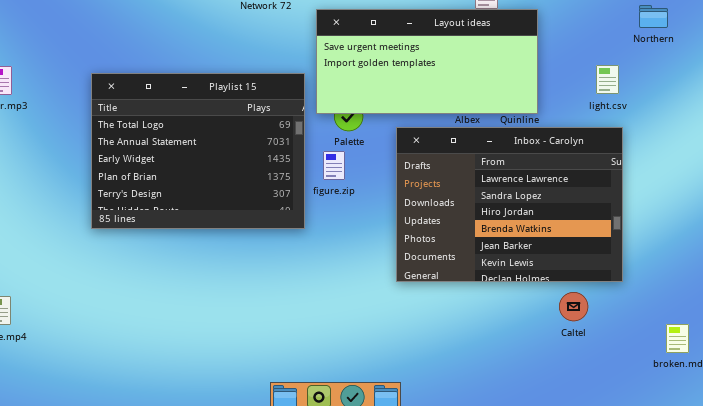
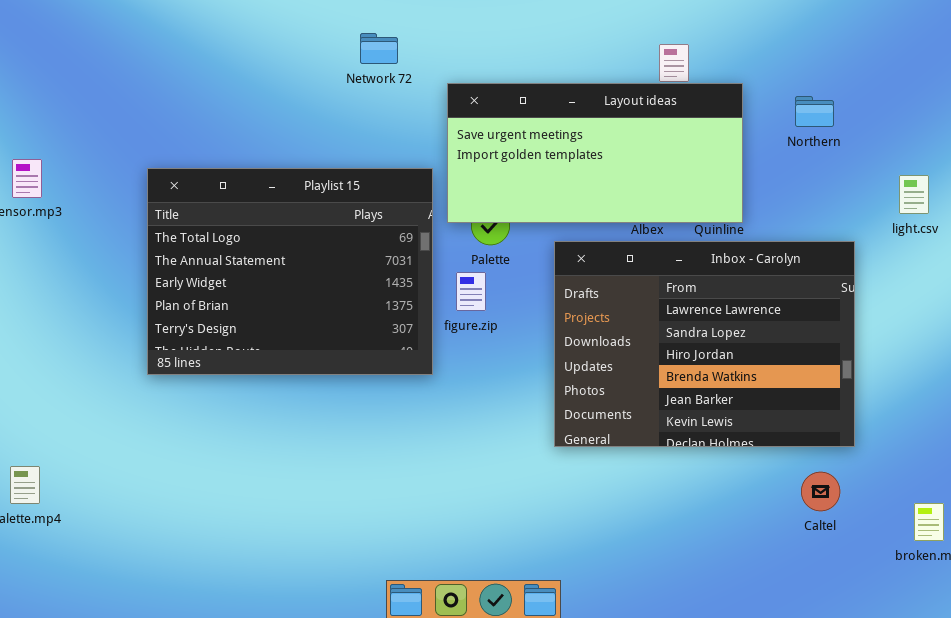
Northern: [639,5,668,28] -> [795,96,834,127], moved
light.csv: [596,65,619,94] -> [899,175,929,214], moved
Caltel: [559,292,588,321] -> [801,472,840,511], moved

